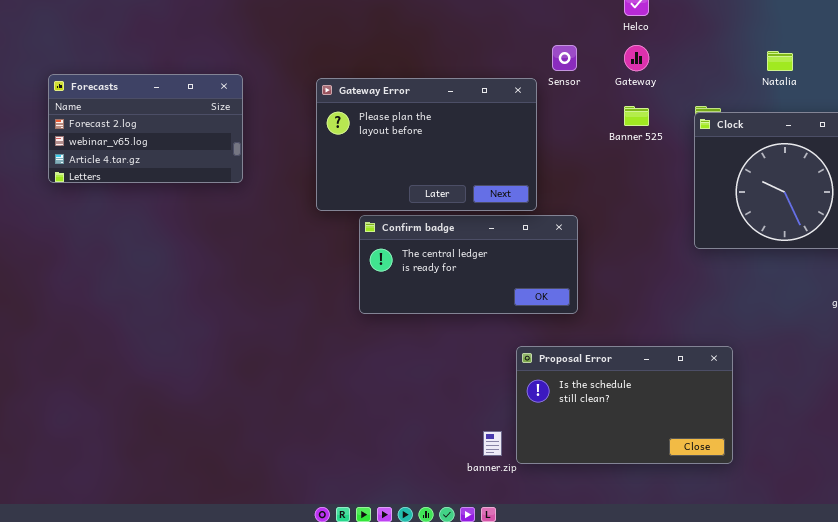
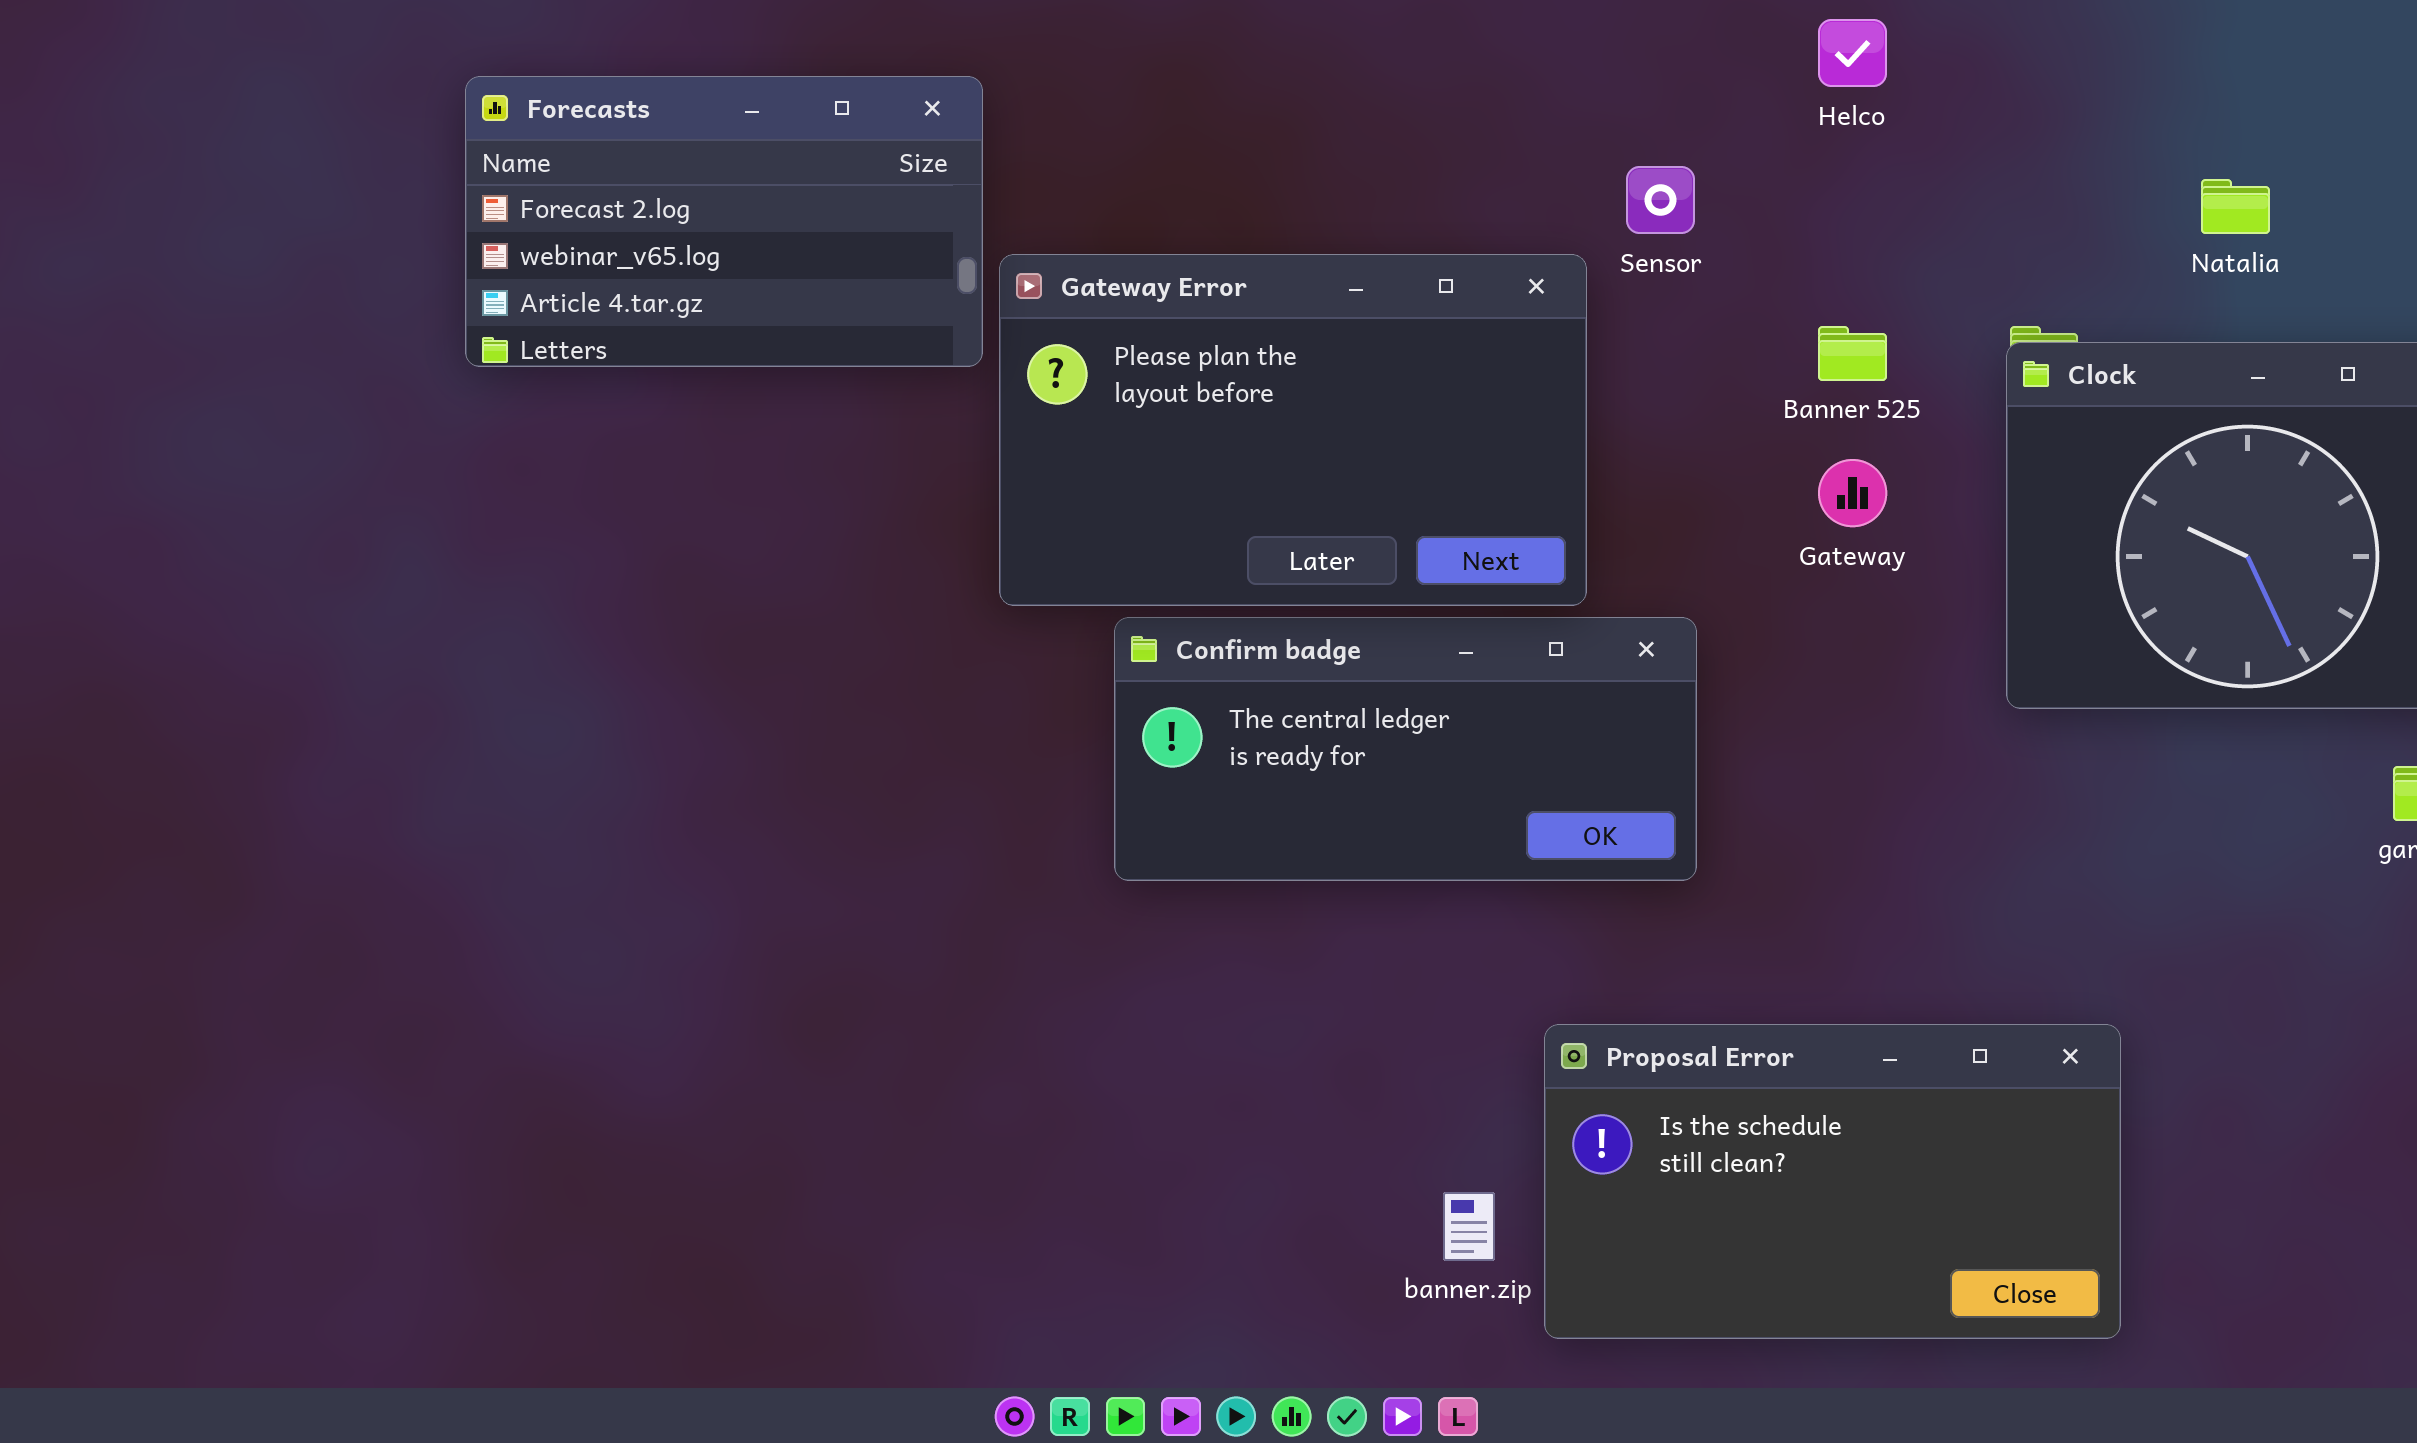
Gateway: [624,45,649,71] -> [1818,459,1887,527], moved
Forecasts: [48,74,243,183] -> [465,76,983,367], moved
Proposal Error: [516,346,733,464] -> [1544,1024,2121,1339], moved

